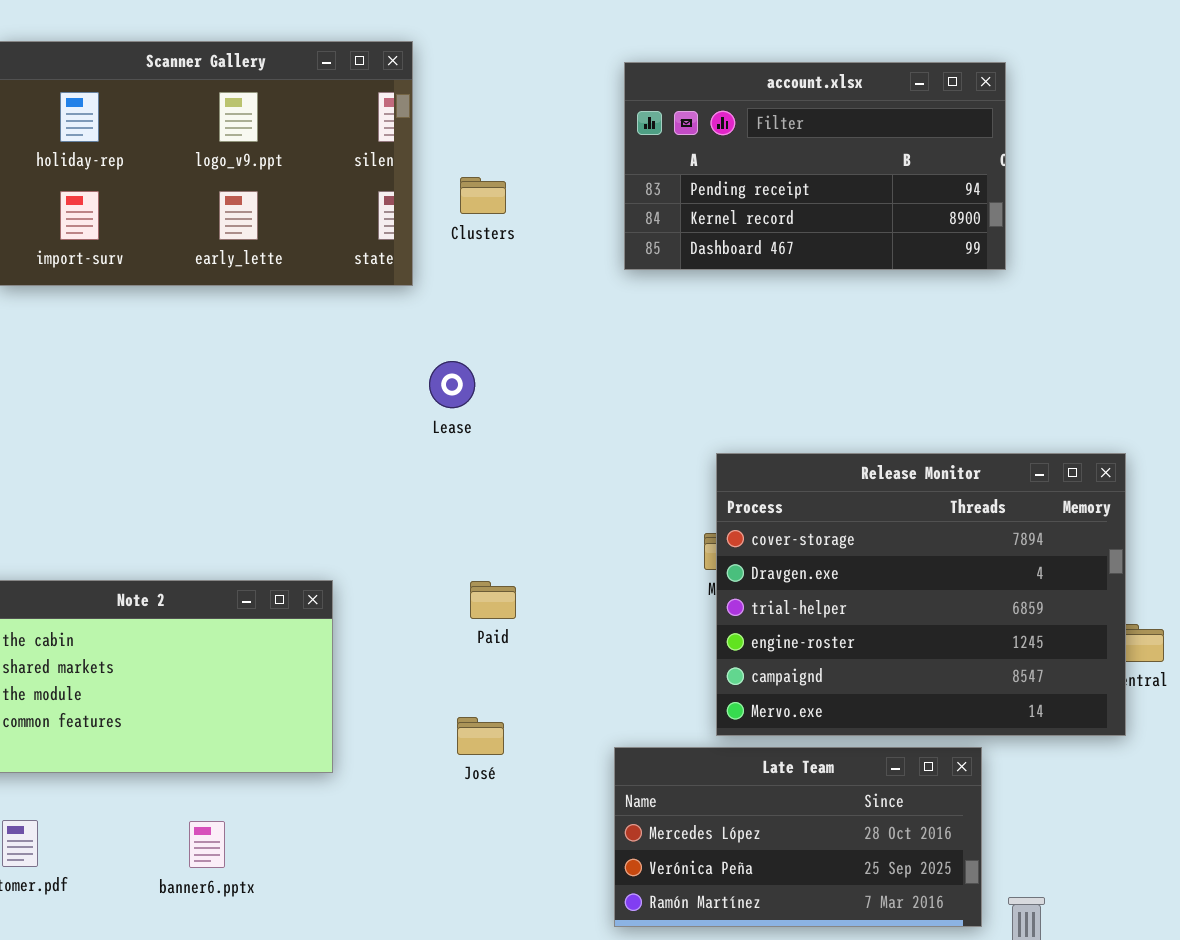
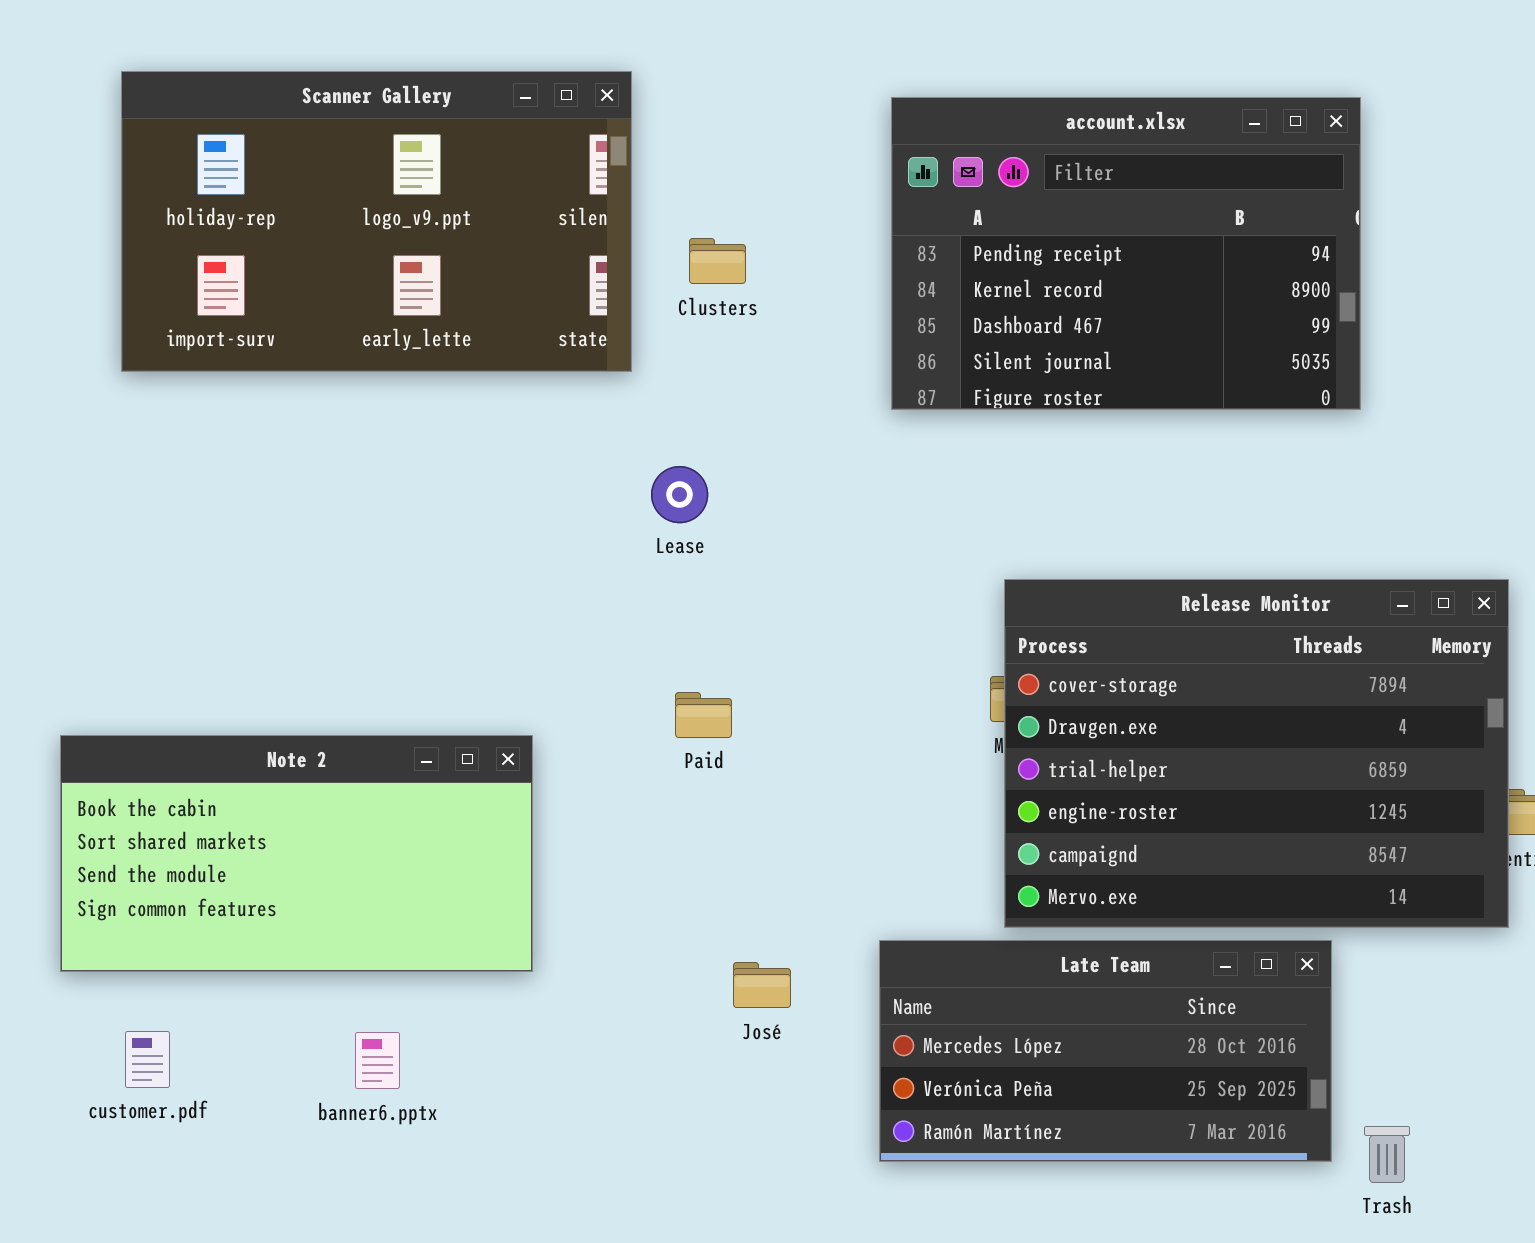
account.xlsx: [624,62,1006,270] -> [891,97,1361,410], resized
Paid: [470,581,516,619] -> [675,692,732,738], moved
José: [457,717,504,755] -> [733,962,791,1008], moved

